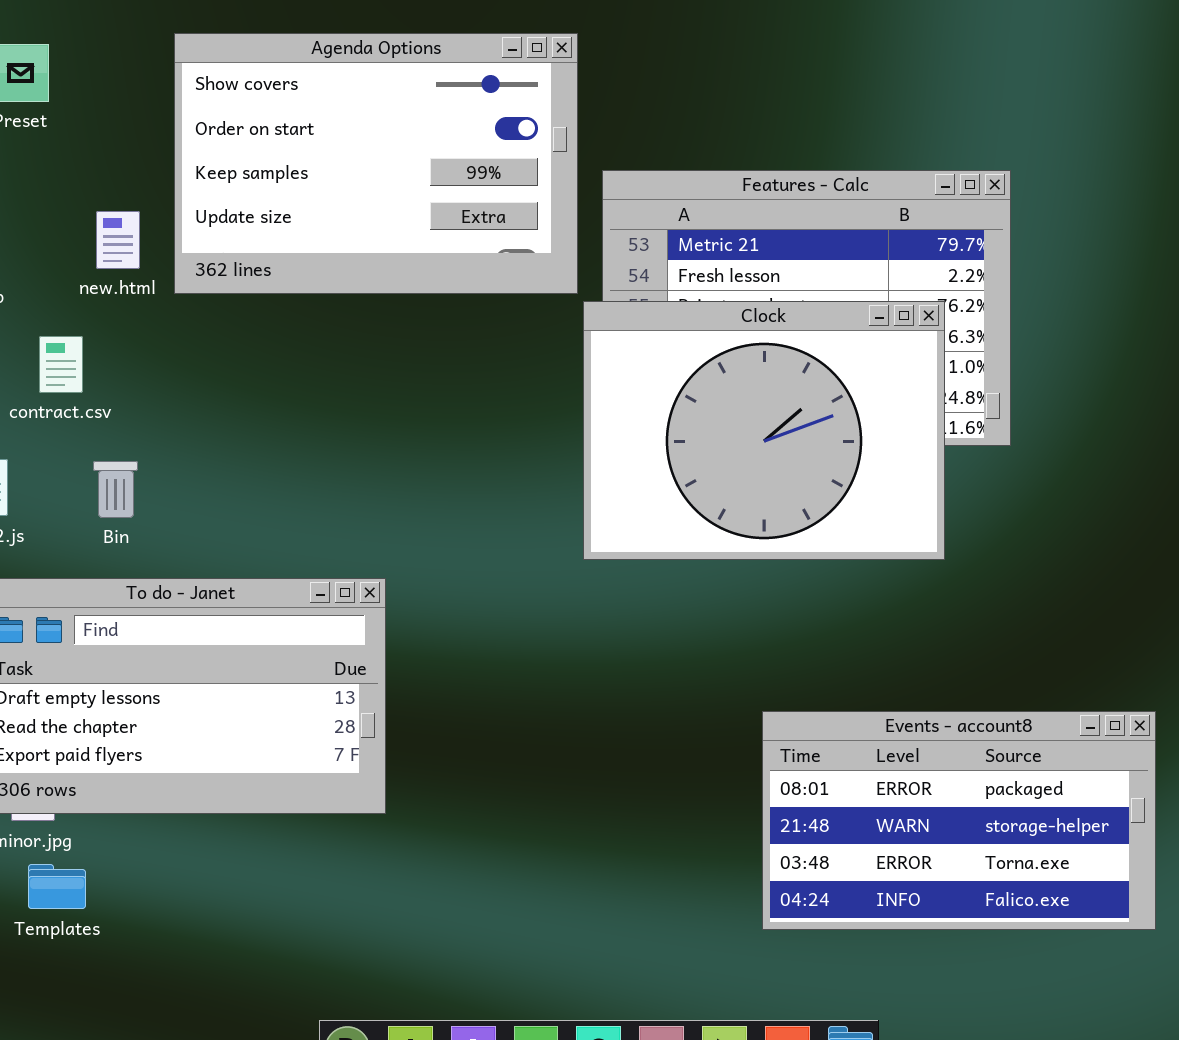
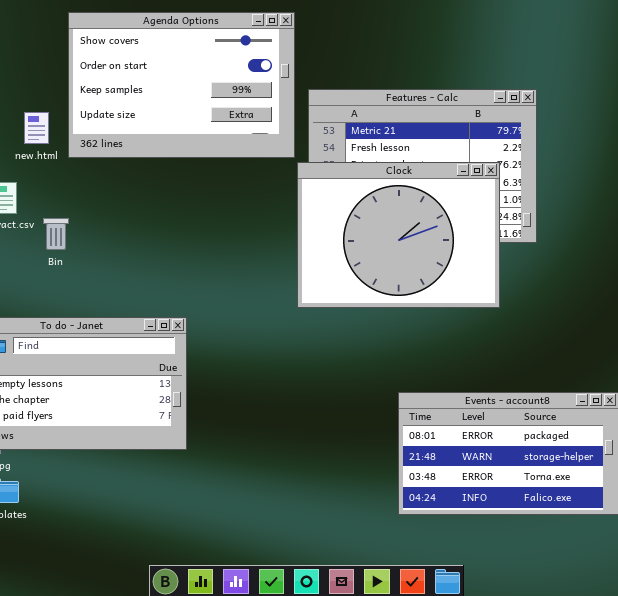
Bin: [93,461,138,518] -> [43,218,69,250], moved

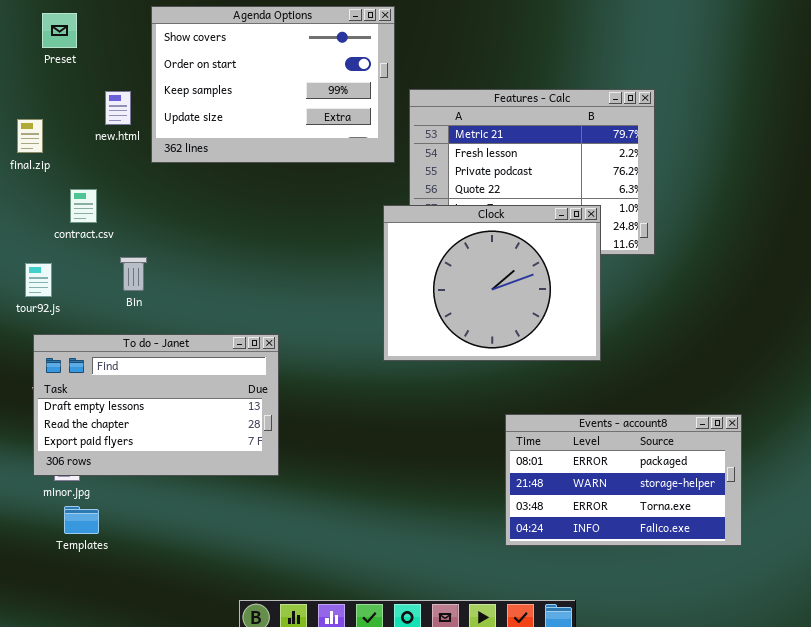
new.html: [24,112,49,144] -> [105,91,131,125], moved
Clock: [297,162,500,308] -> [383,205,601,361], moved
Bin: [43,218,69,250] -> [120,257,147,291], moved

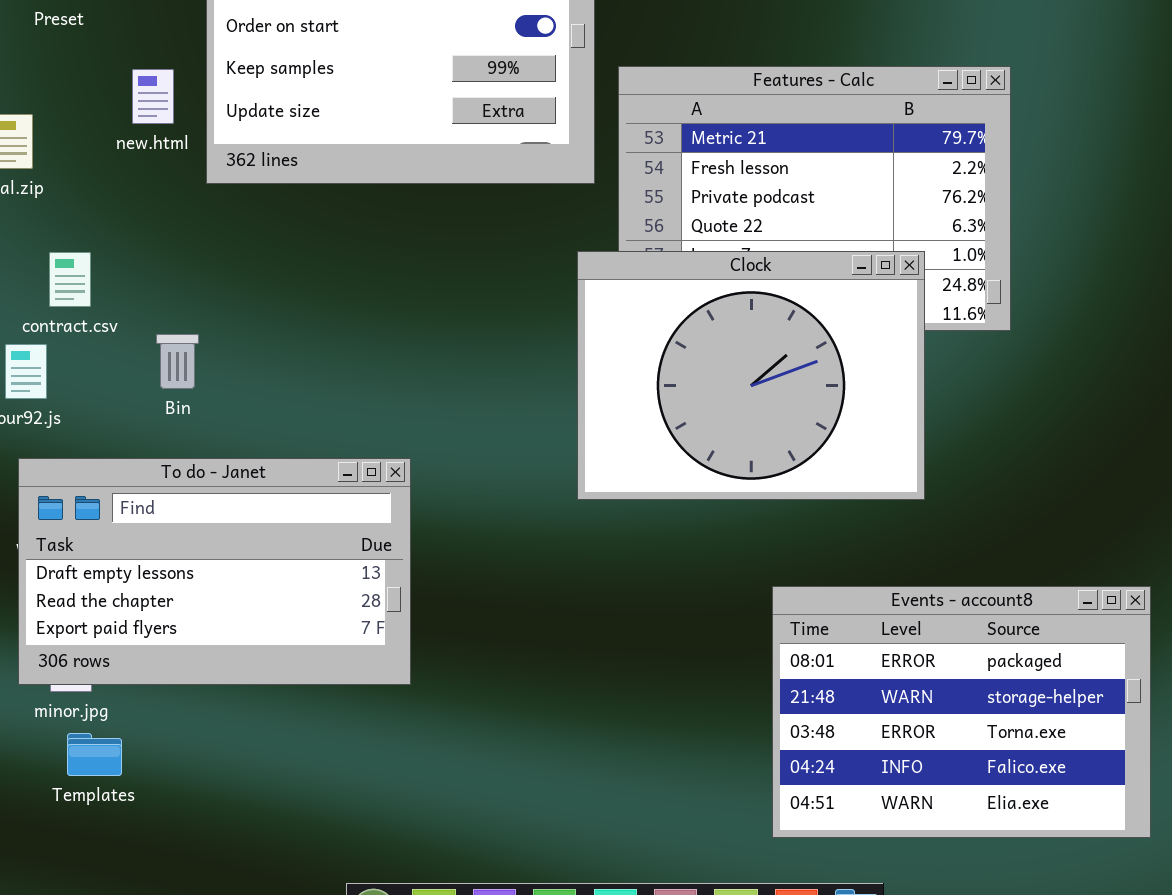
contract.csv: [70,189,97,223] -> [49,252,91,307], moved
Events - account8: [505,414,742,546] -> [772,586,1151,838], resized

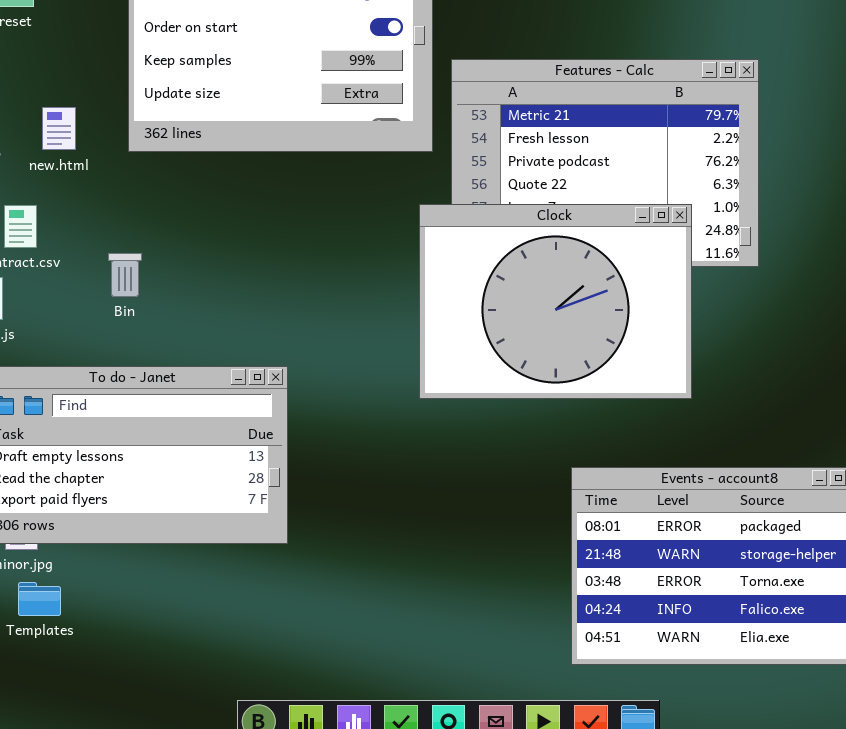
new.html: [132,69,174,124] -> [42,107,76,150], moved
Bin: [156,334,199,389] -> [108,253,142,297], moved

